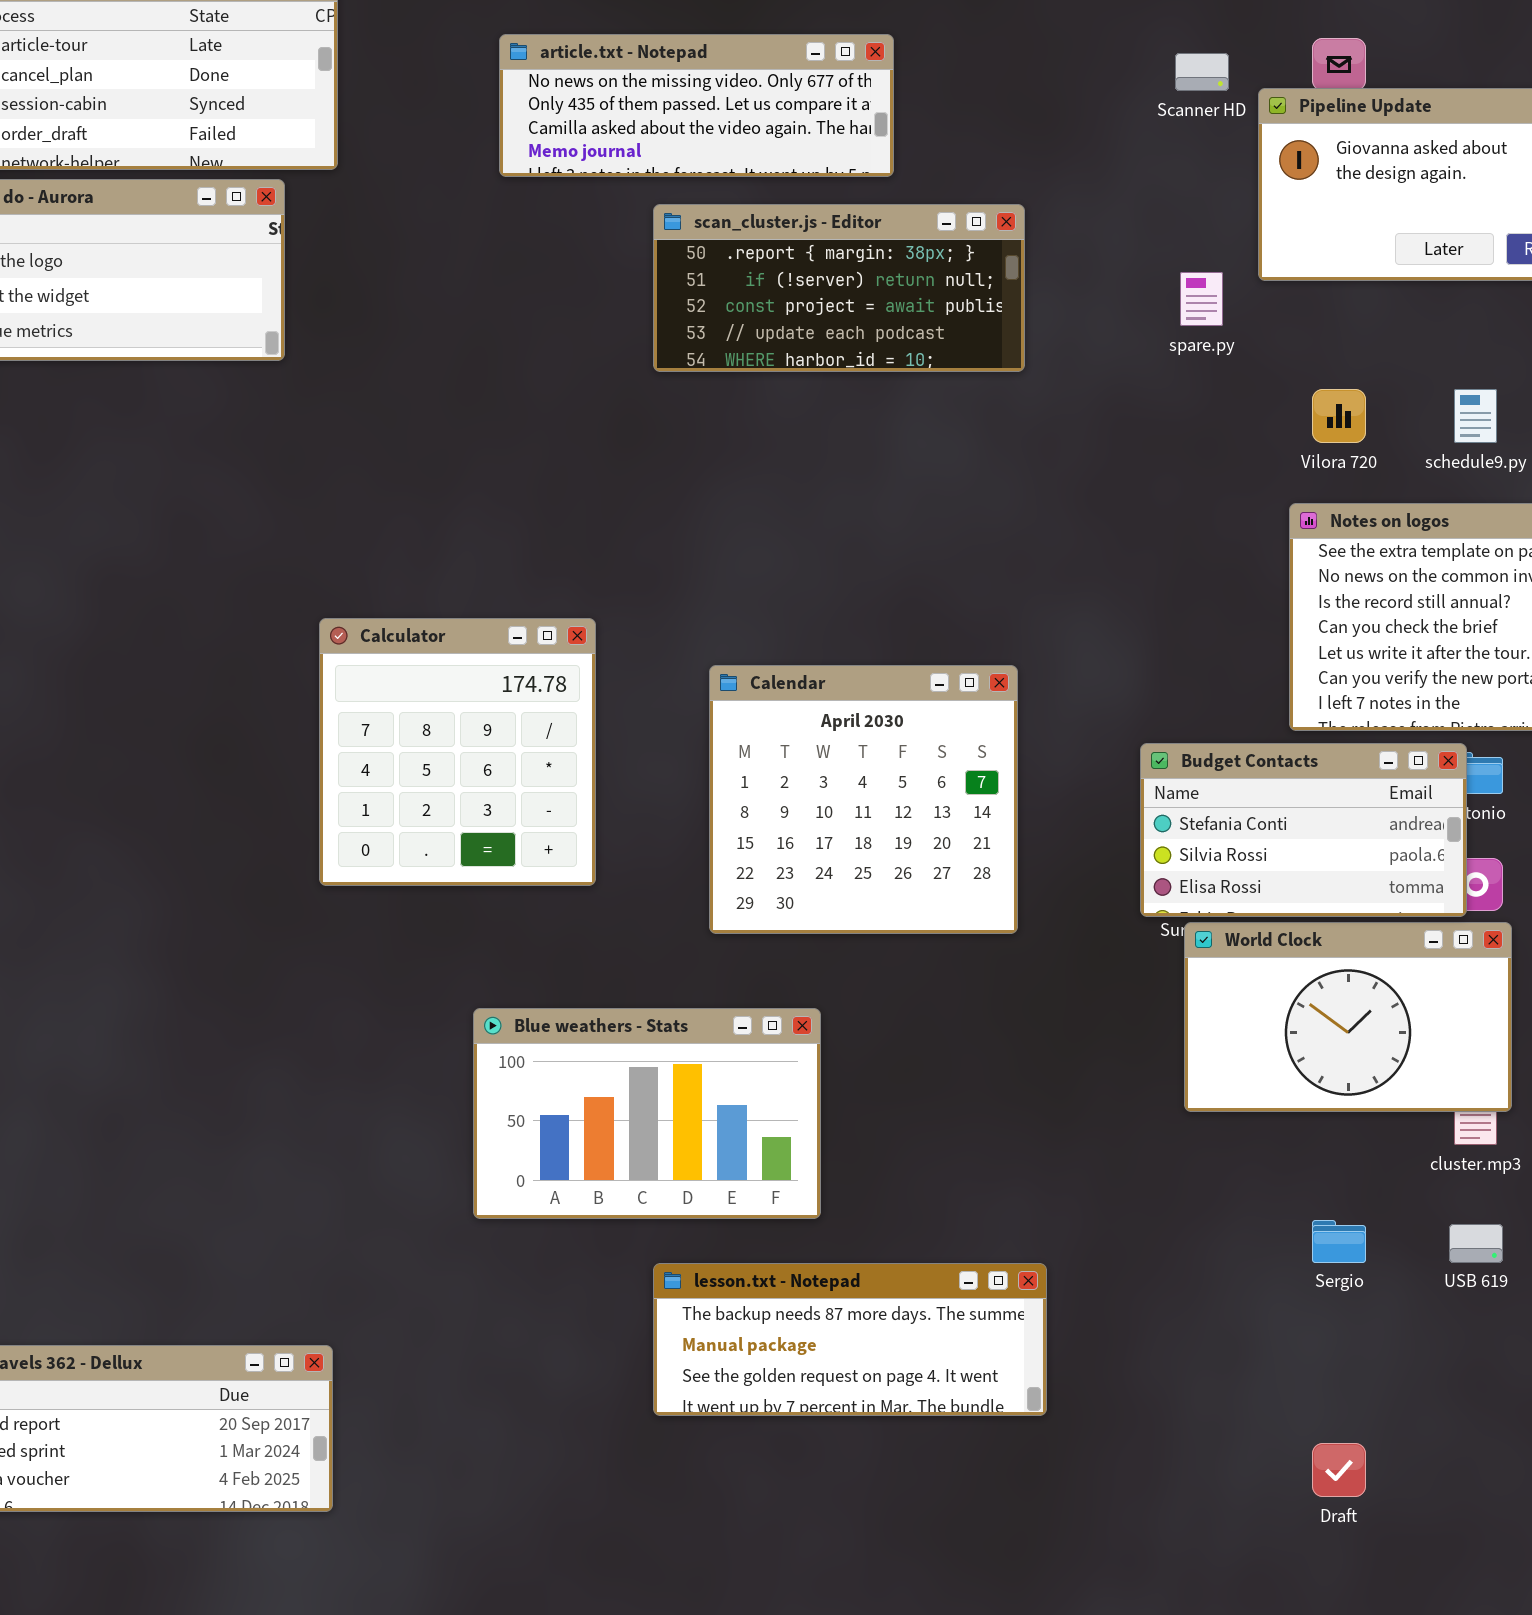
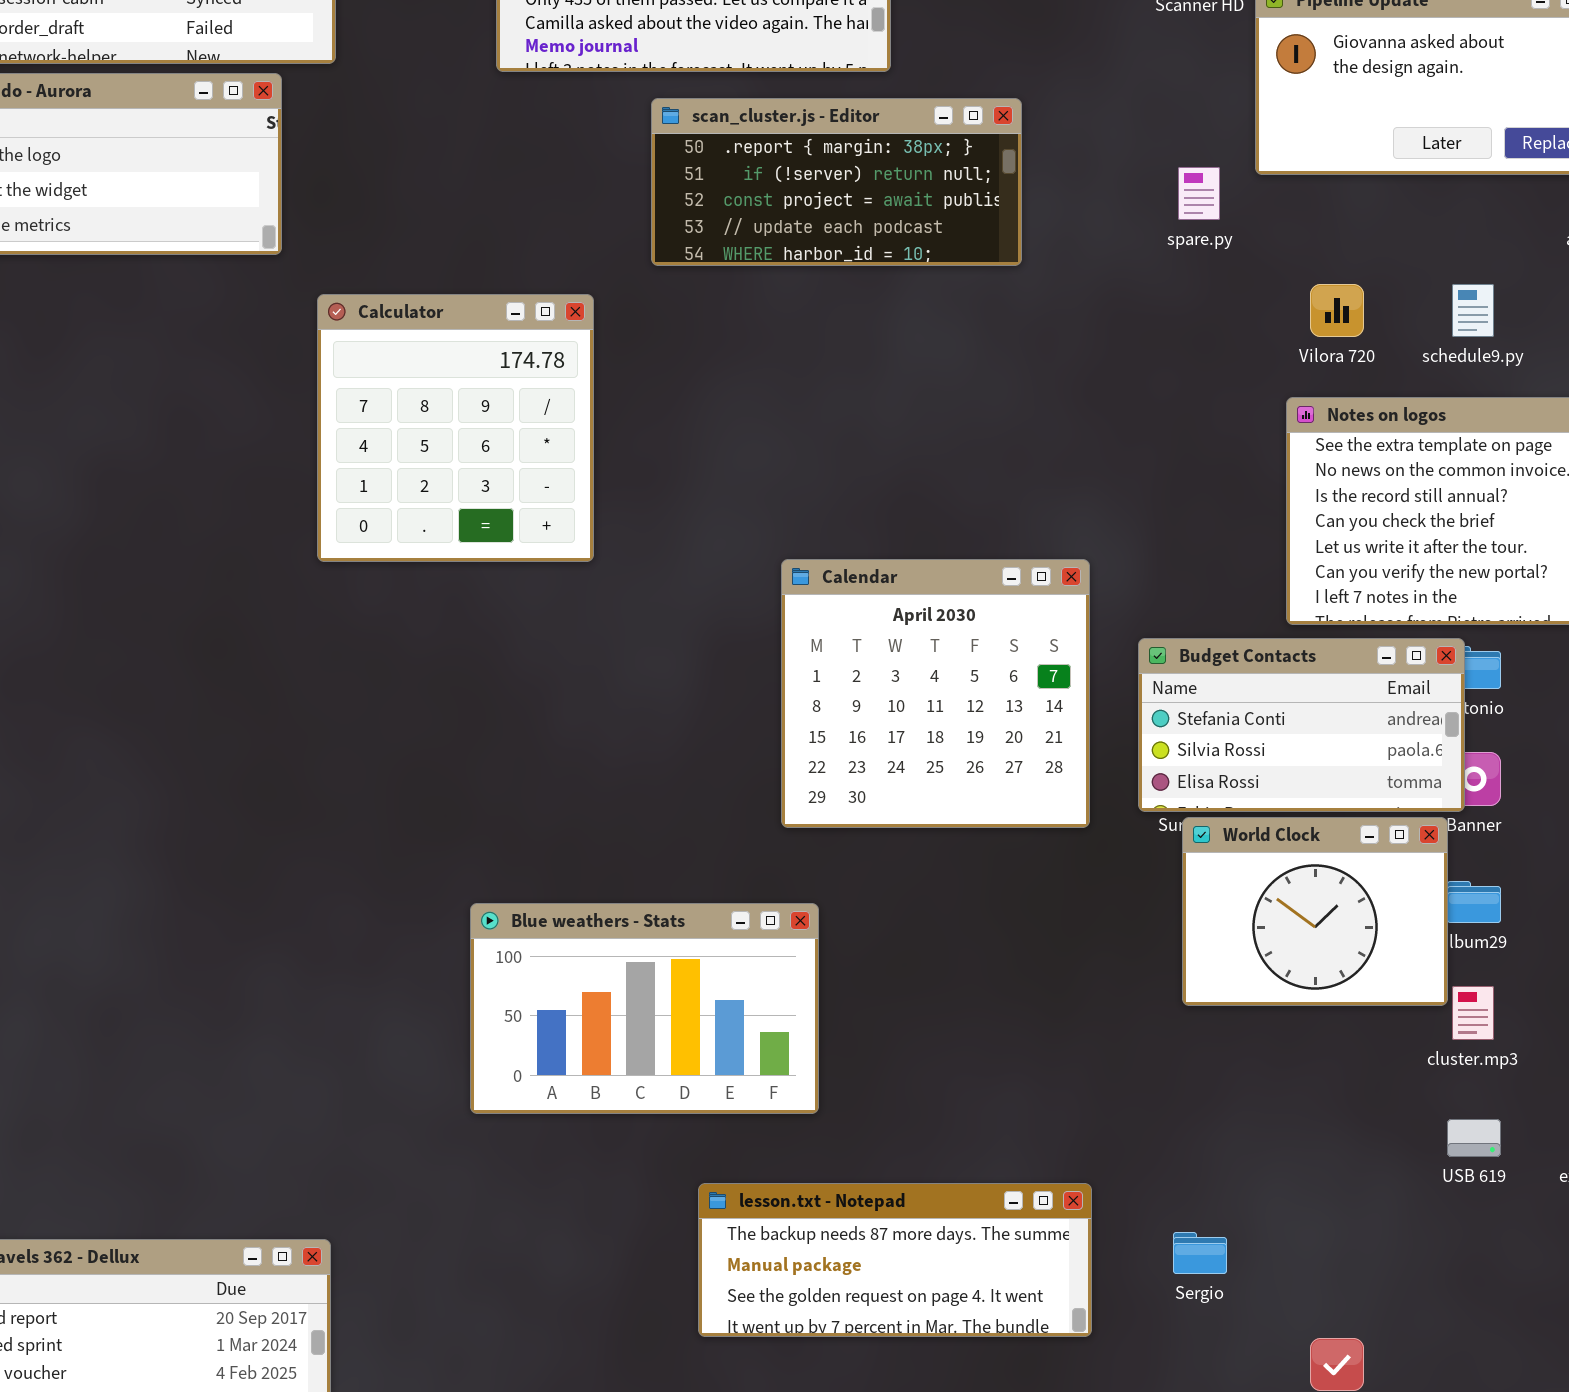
Calculator: [319,618,596,886] -> [317,294,594,562], moved
Calendar: [709,665,1018,934] -> [781,559,1090,828], moved
World Clock: [1184,922,1512,1112] -> [1182,817,1448,1006], resized
Sergio: [1312,1220,1366,1263] -> [1173,1232,1227,1274], moved
lesson.txt - Notepad: [653,1263,1047,1416] -> [698,1183,1092,1337], moved

